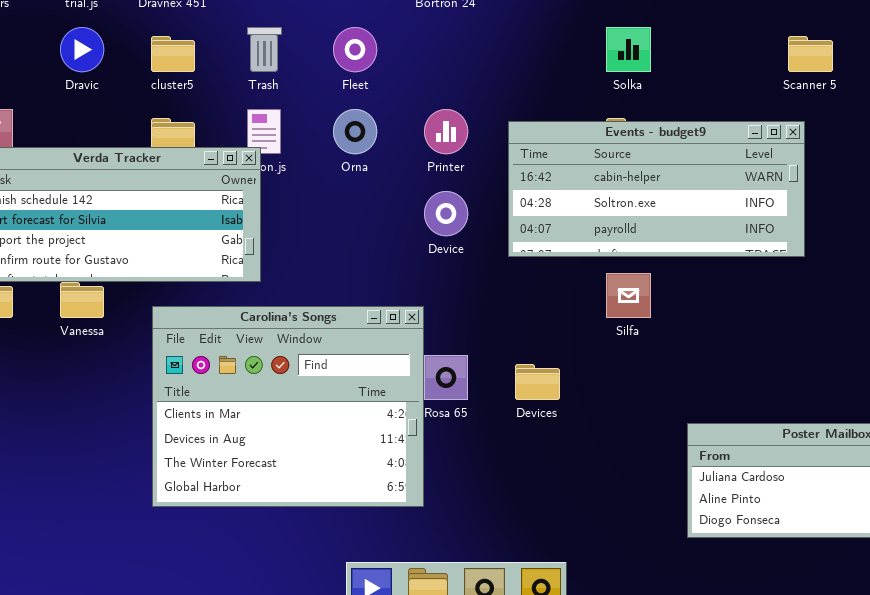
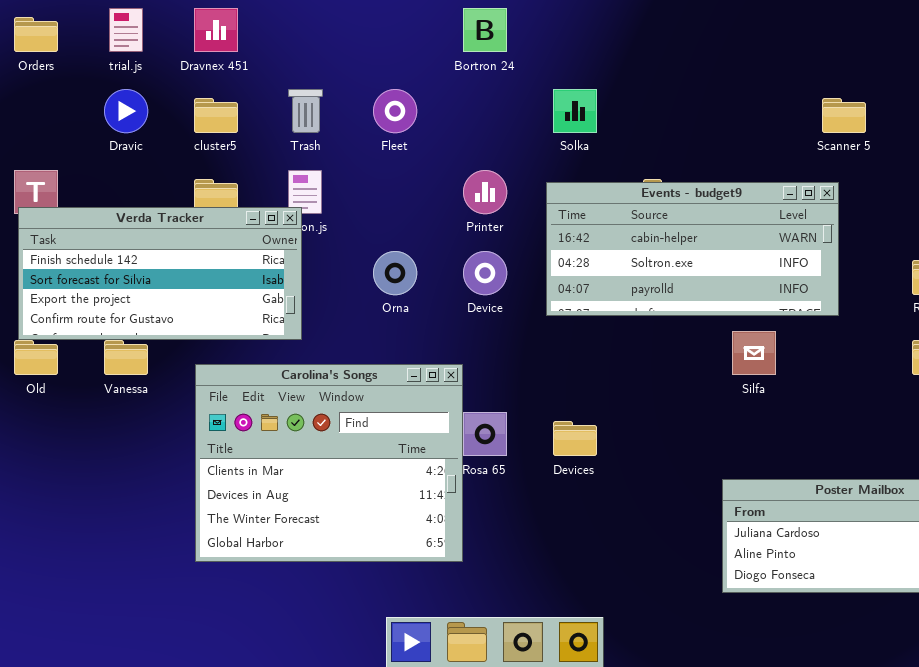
Solka: [606,27,651,72] -> [553,89,597,133], moved
Orna: [333,109,377,154] -> [373,251,417,295], moved
Silfa: [606,273,651,318] -> [732,331,776,375], moved

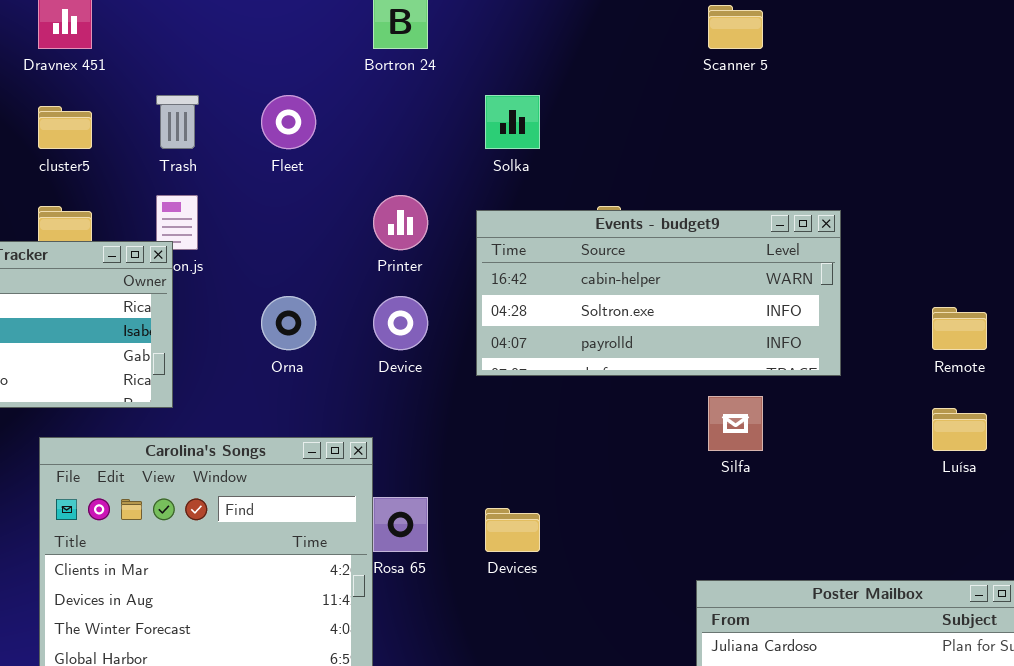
Scanner 5: [822,98,866,133] -> [708,5,763,49], moved

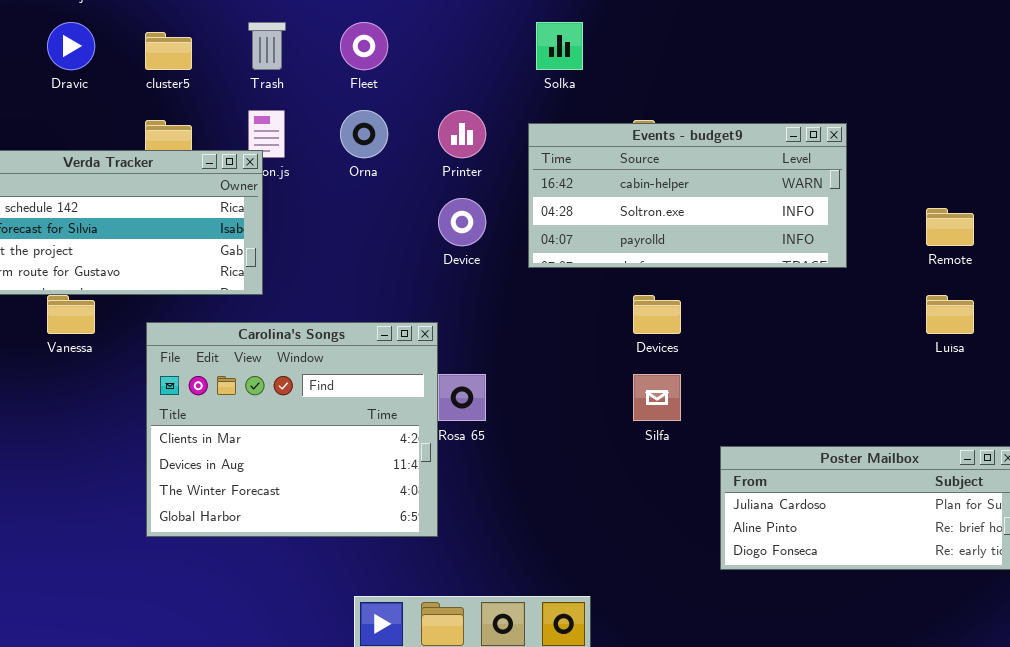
Orna: [261,296,316,350] -> [340,110,388,158], moved
Silfa: [708,396,763,451] -> [633,374,681,421], moved
Devices: [485,508,540,552] -> [633,295,681,334], moved

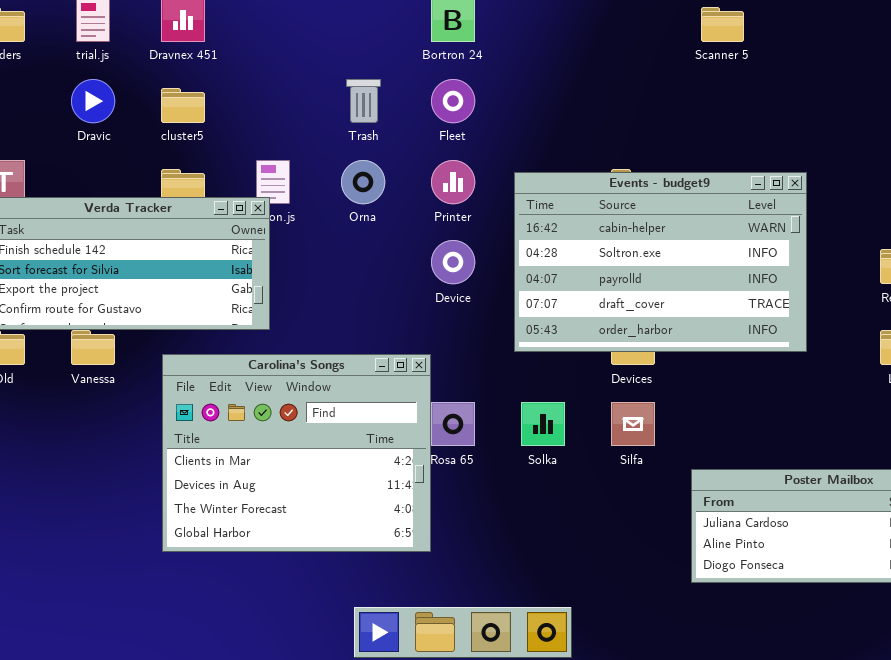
Trash: [248,22,286,70] -> [346,79,381,123], moved
Fleet: [340,22,388,70] -> [431,79,475,123], moved
Solka: [536,22,583,70] -> [521,402,565,446], moved
Events - budget9: [528,123,847,268] -> [514,172,807,352], resized

